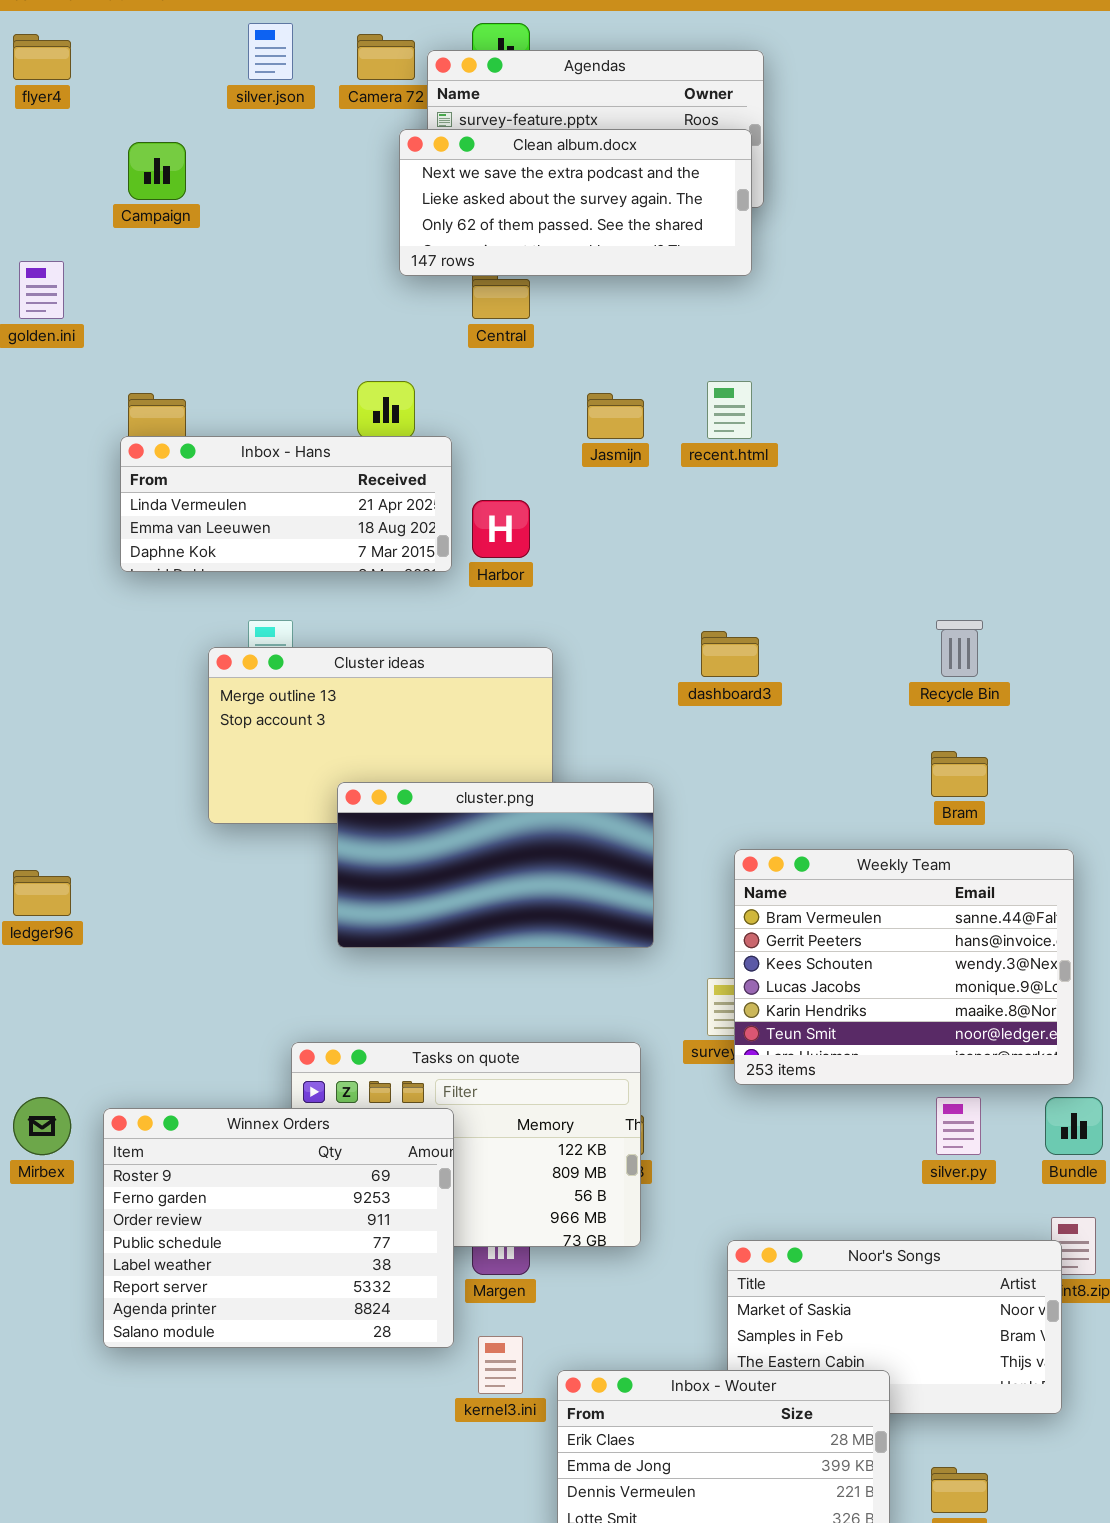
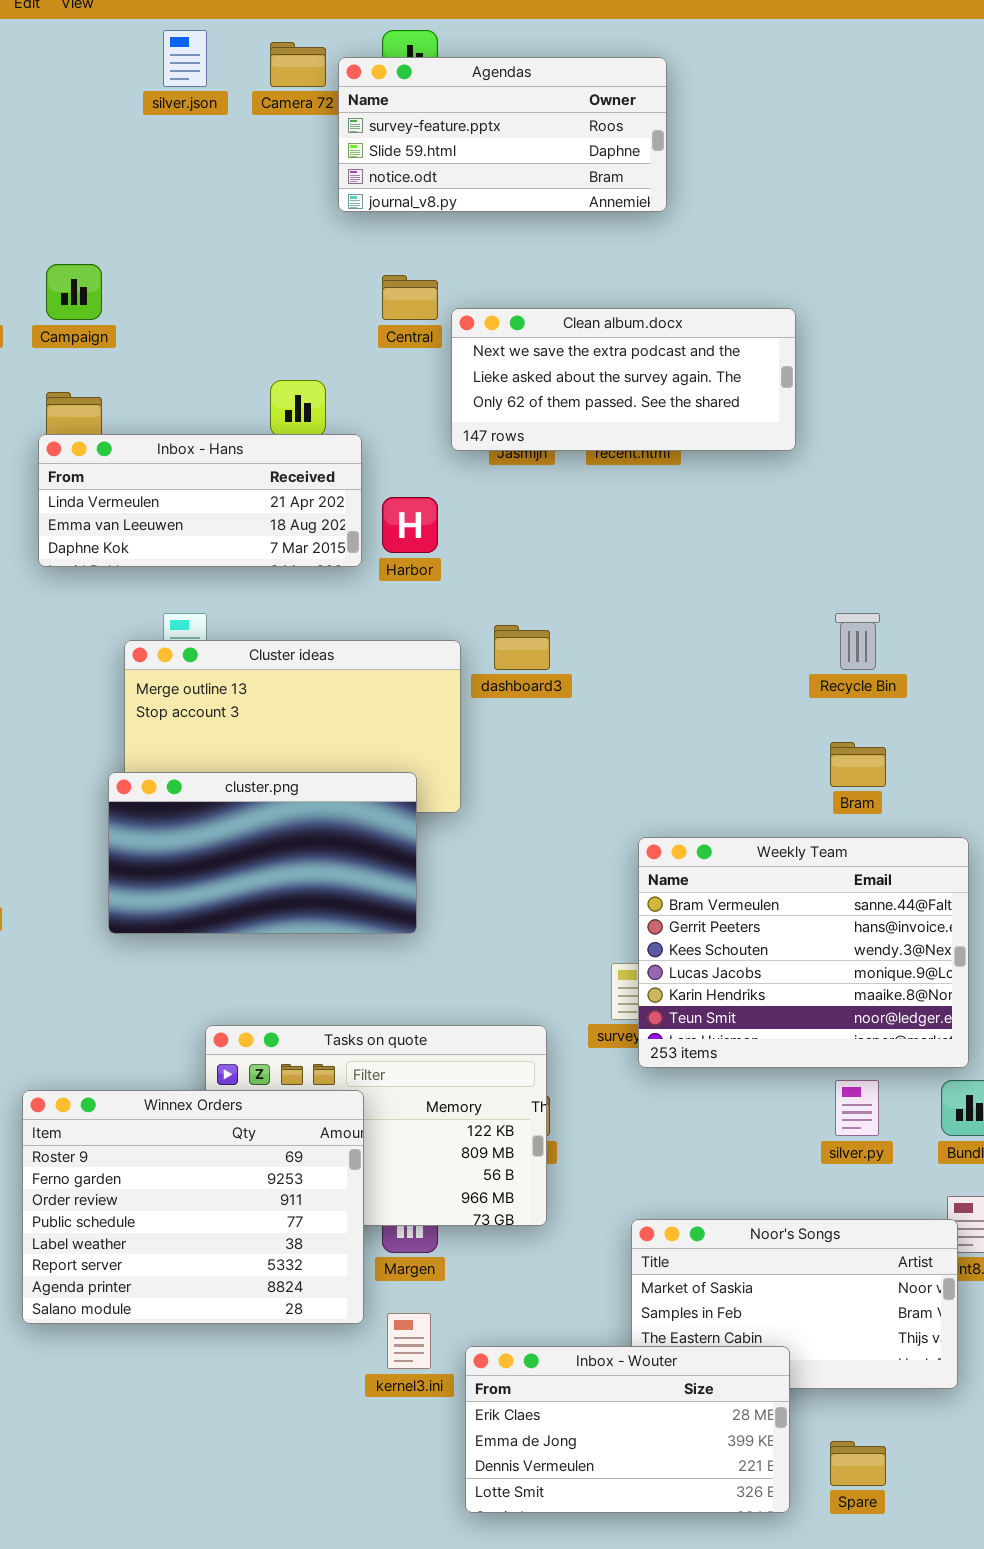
Clean album.docx: [399,129,752,276] -> [451,308,796,451], moved
Campaign: [128,142,186,200] -> [46,264,102,320], moved
dashboard3: [701,631,759,677] -> [494,625,550,670], moved
cluster.png: [337,782,654,948] -> [108,772,417,934], moved

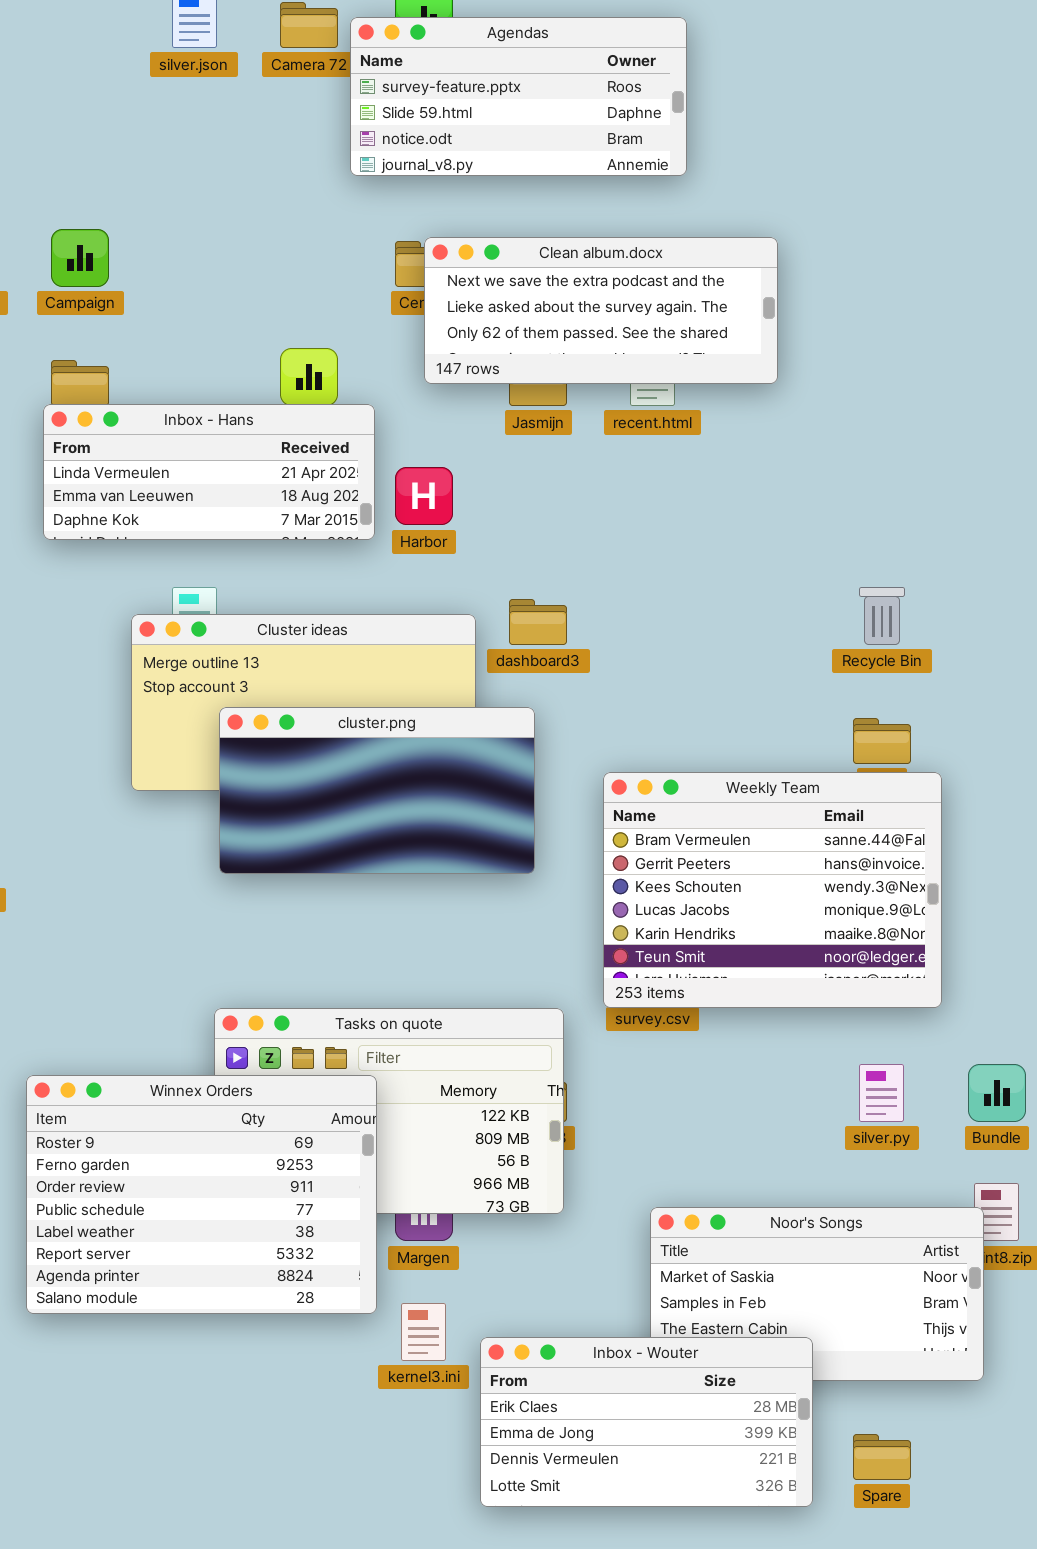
Clean album.docx: [451,308,796,451] -> [424,237,778,384], moved
cluster.png: [108,772,417,934] -> [219,707,535,874], moved
Weekly Team: [638,837,969,1068] -> [603,772,942,1008], moved

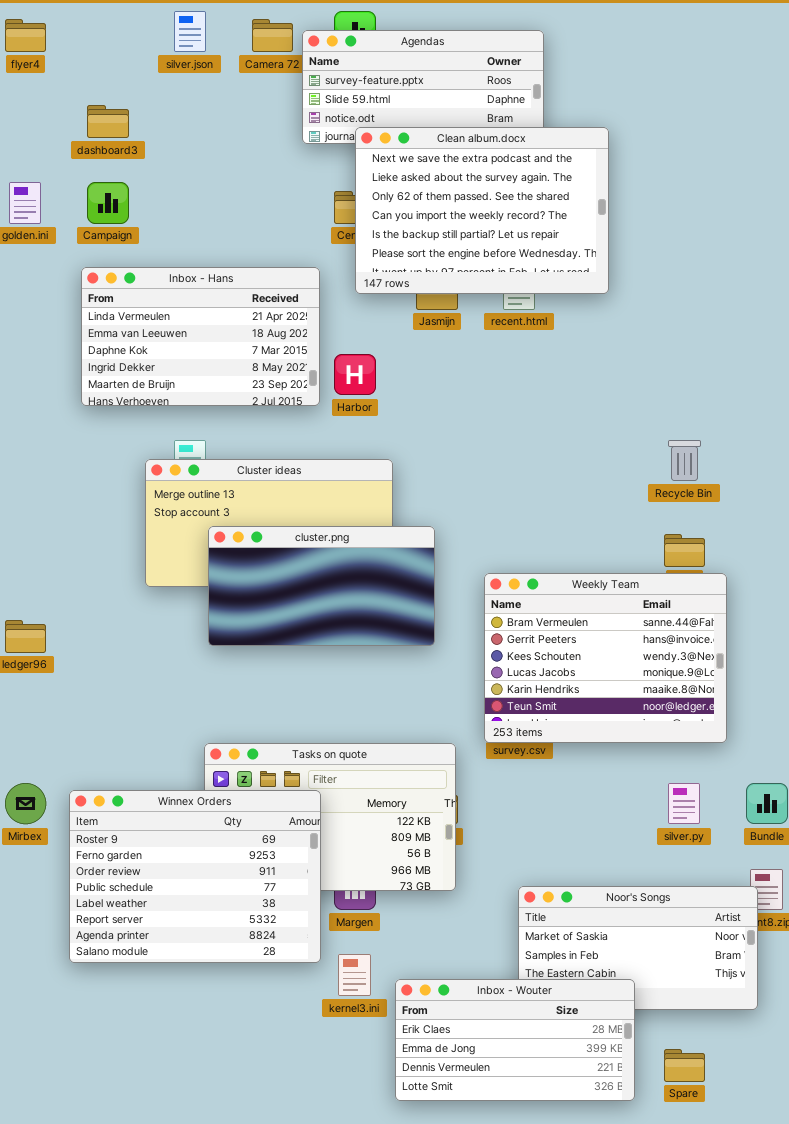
Clean album.docx: [424,237,778,384] -> [355,127,609,294], resized
Inbox - Hans: [43,404,375,540] -> [81,267,320,406], resized
dashboard3: [509,599,567,645] -> [87,105,129,138], moved

